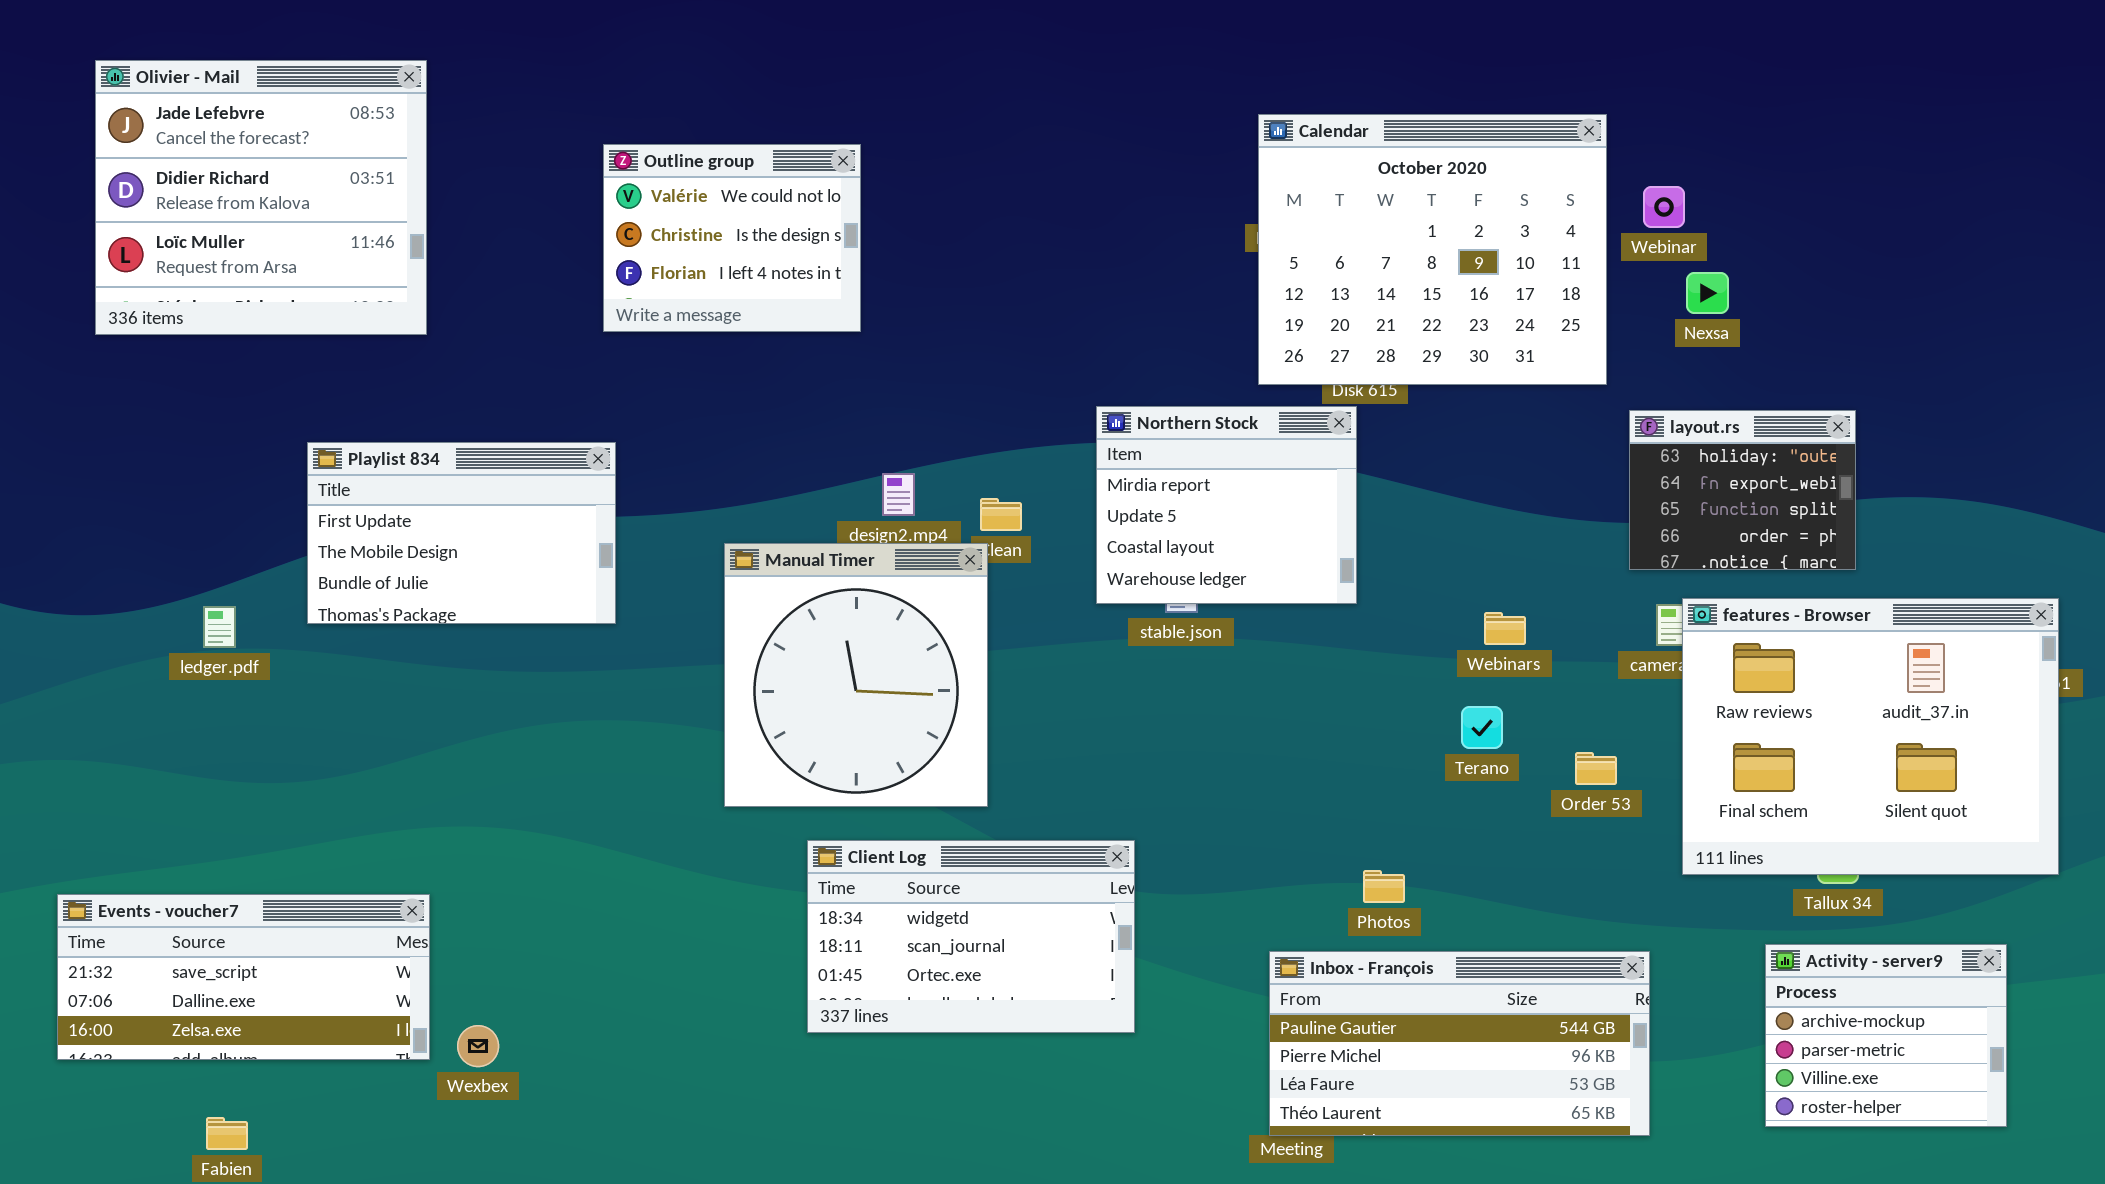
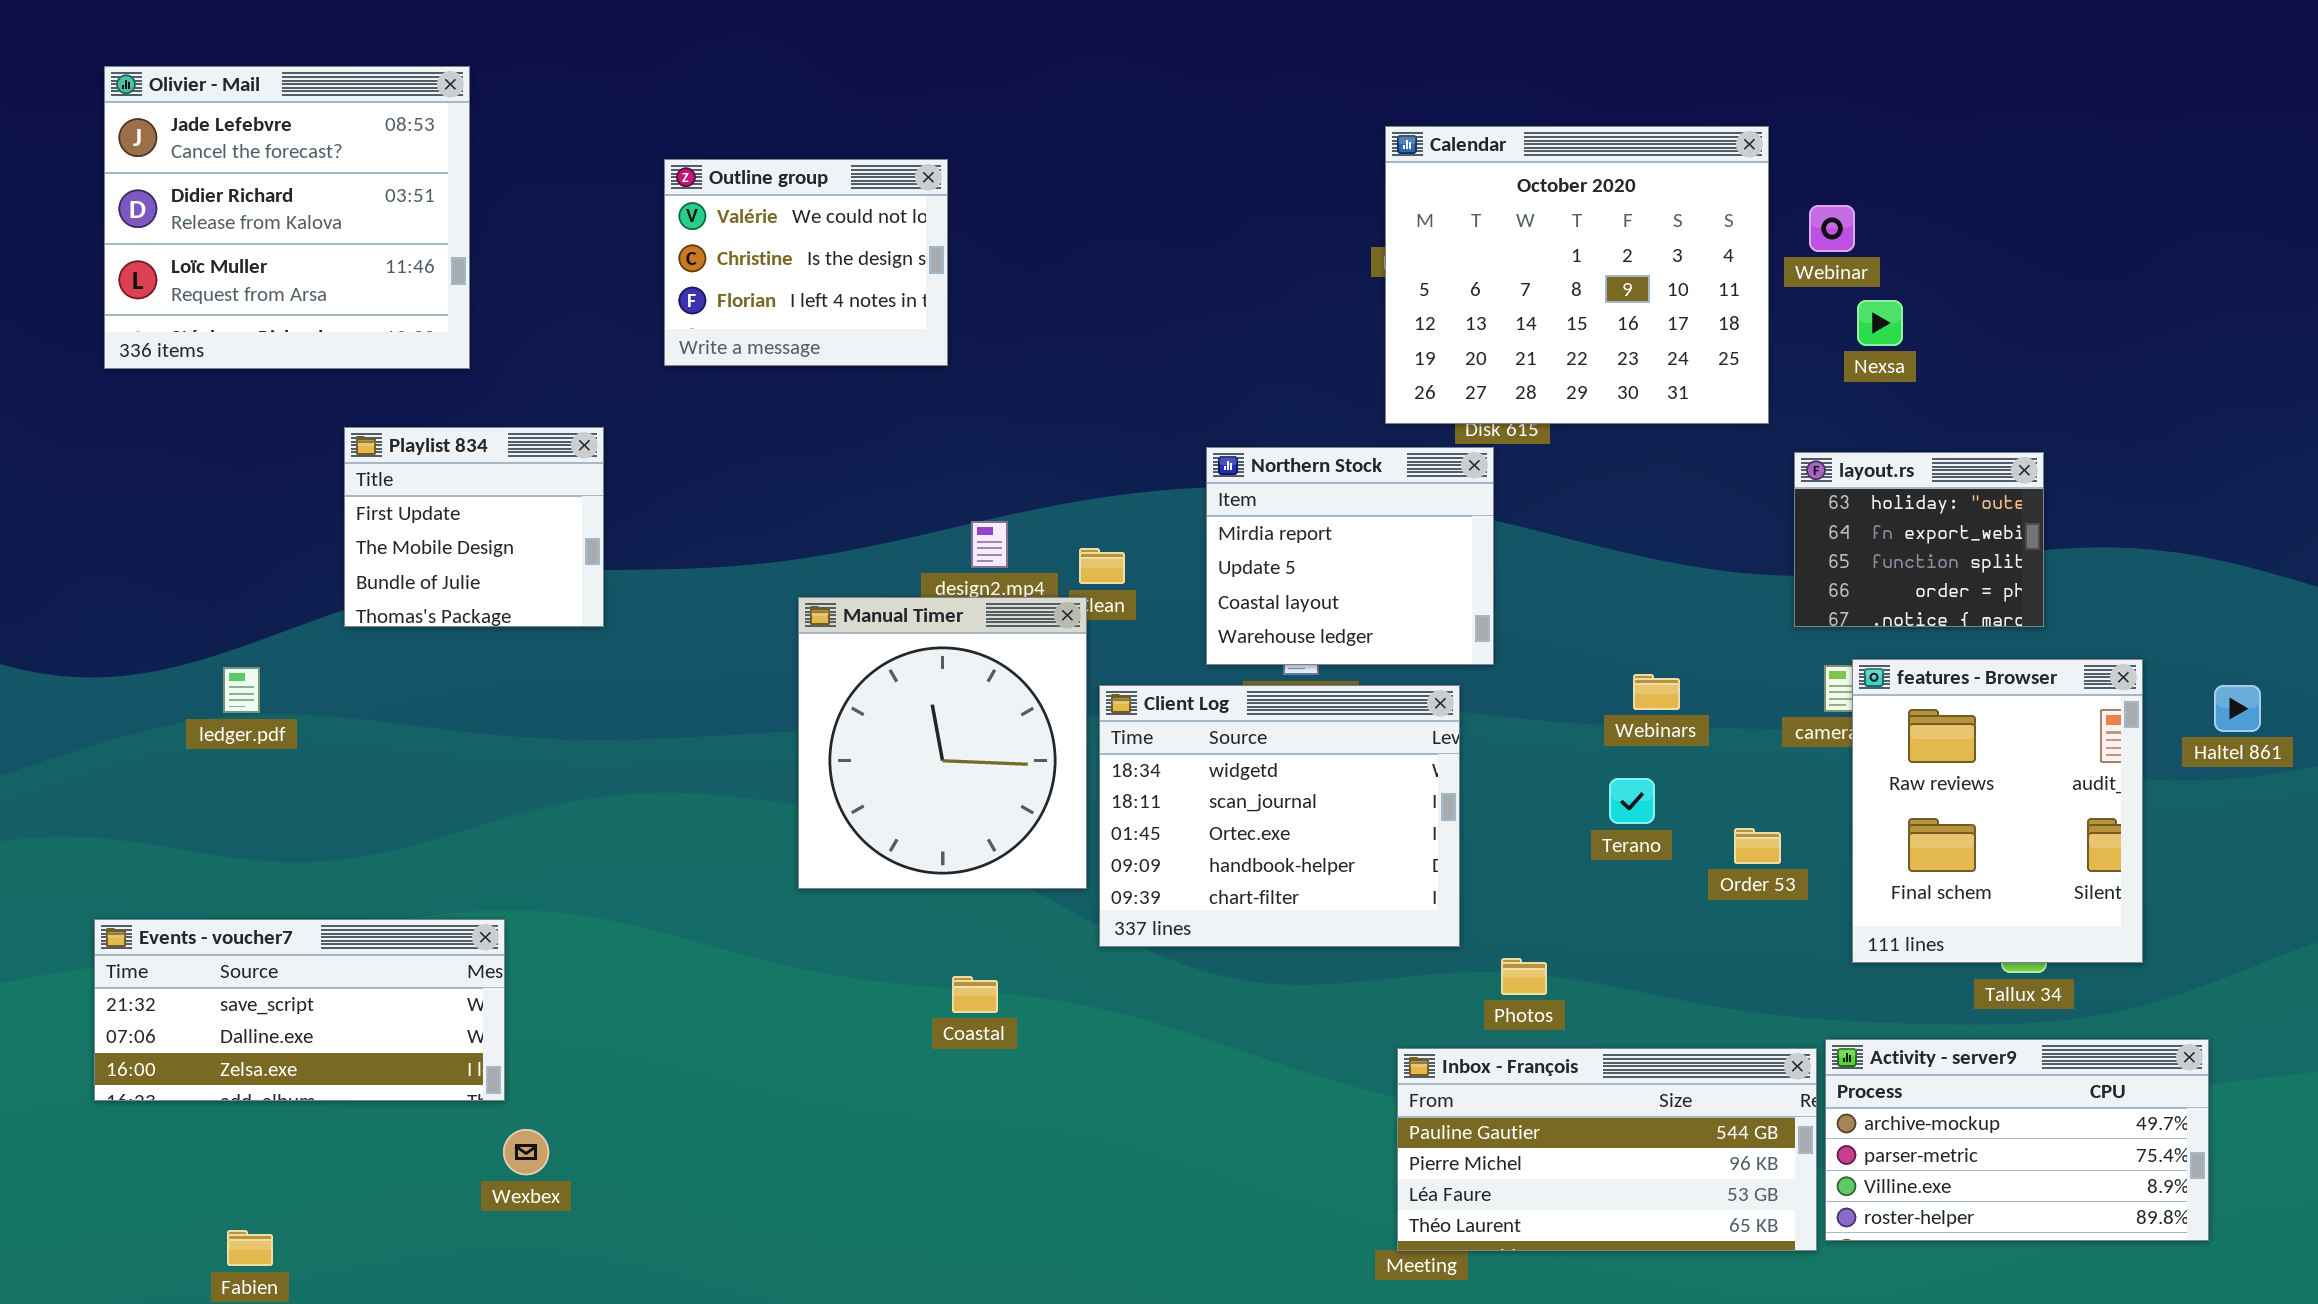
Playlist 834: [307,442,616,624] -> [344,427,604,627], moved, resized
features - Browser: [1682,598,2059,875] -> [1852,659,2143,963], resized
Client Log: [807,840,1135,1033] -> [1099,685,1460,947], moved, resized
Events - voucher7: [57,894,430,1060] -> [94,919,505,1101], moved
Activity - server9: [1765,944,2007,1127] -> [1825,1039,2209,1241], resized

